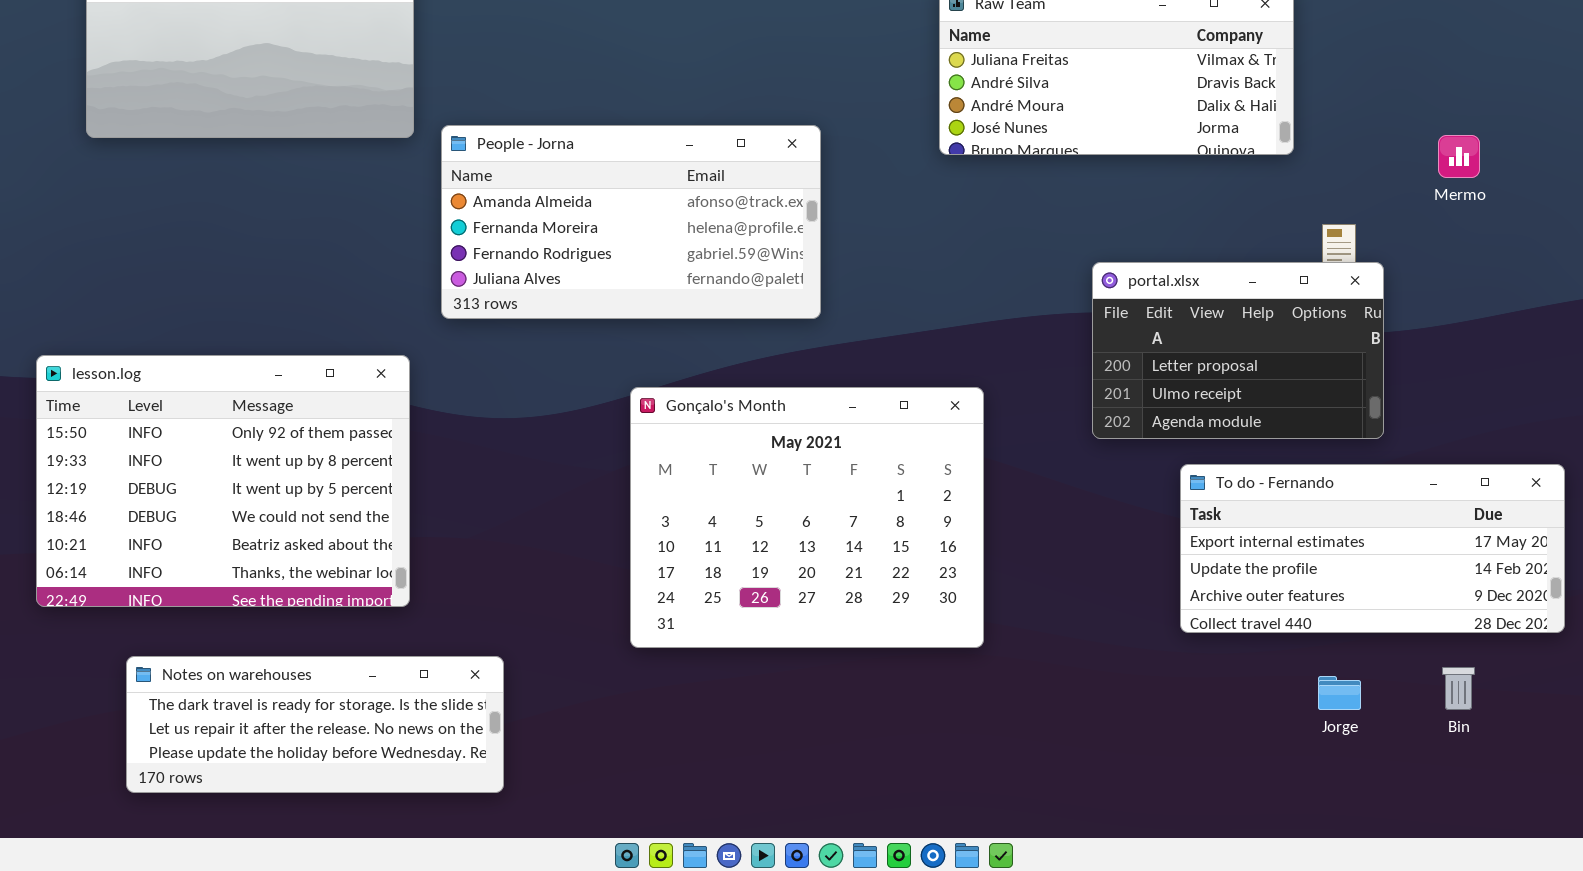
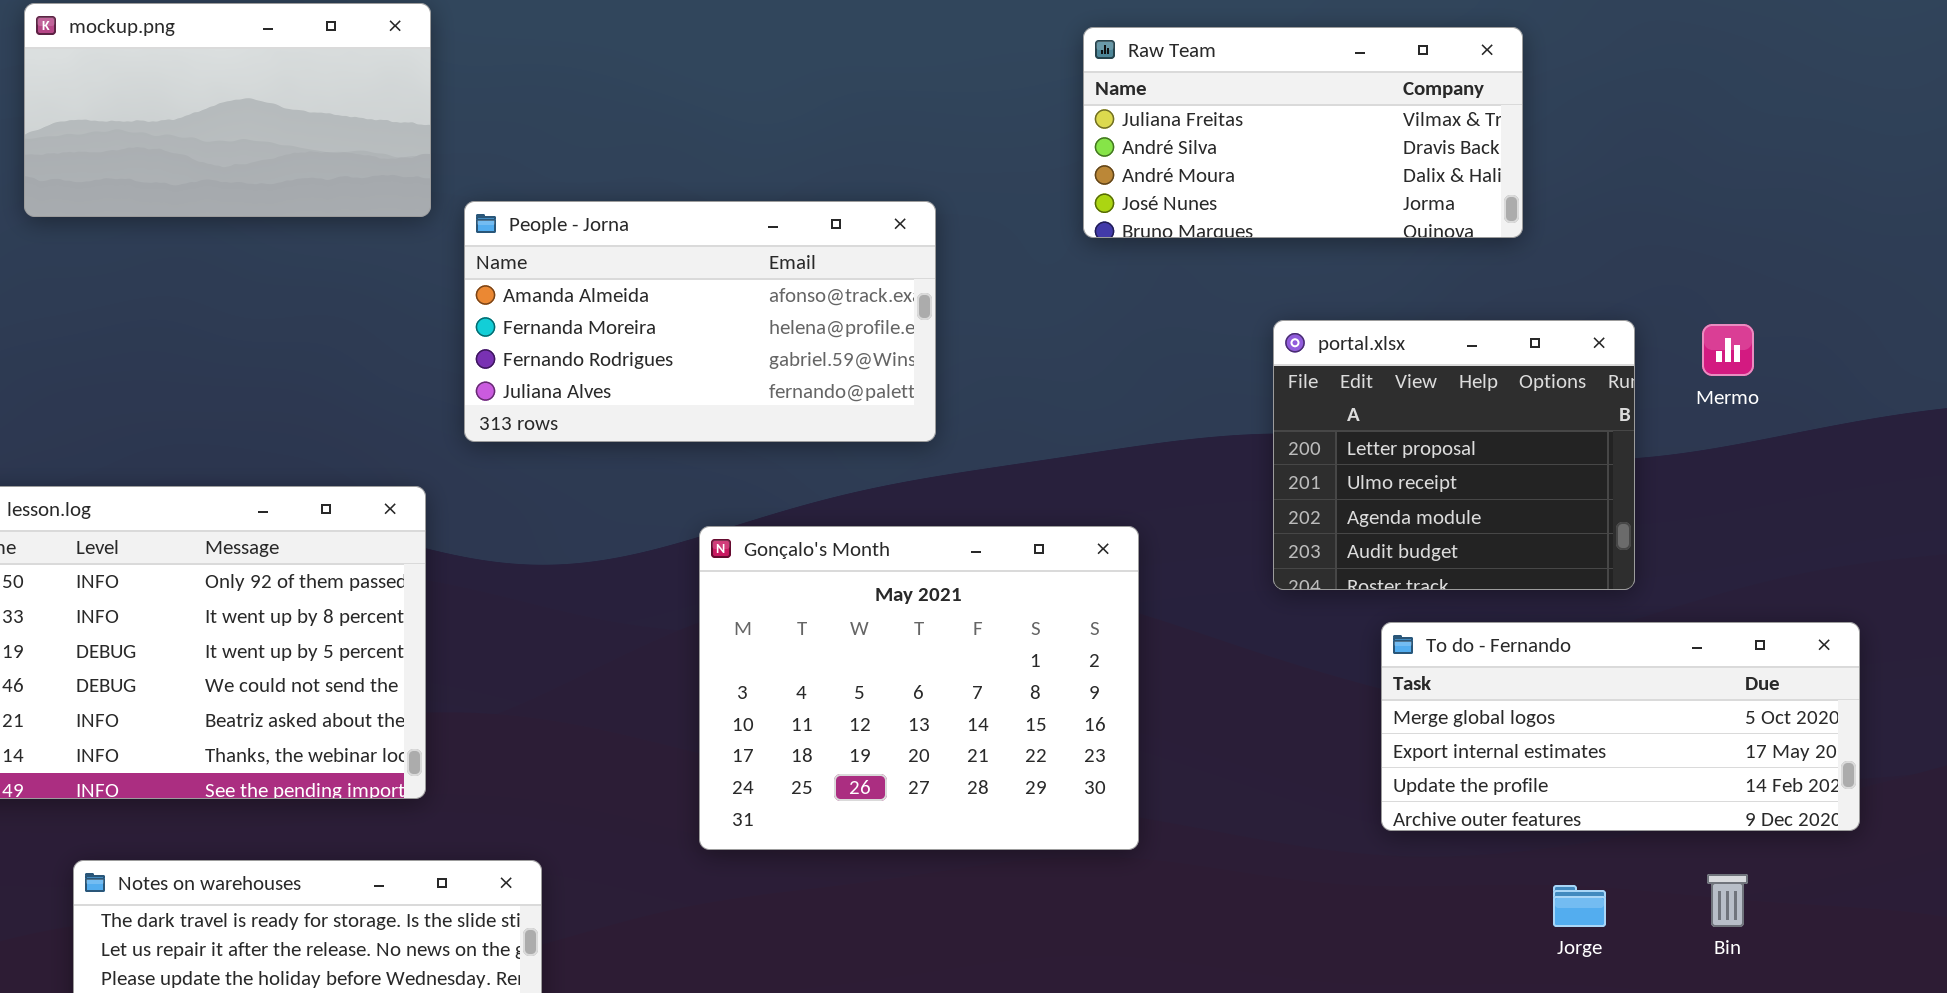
Mermo: [1438,135,1480,178] -> [1702,324,1754,376], moved
portal.xlsx: [1092,262,1384,439] -> [1273,320,1635,590], resized
To do - Fernando: [1180,464,1565,633] -> [1381,622,1860,831], scrolled up 1 row

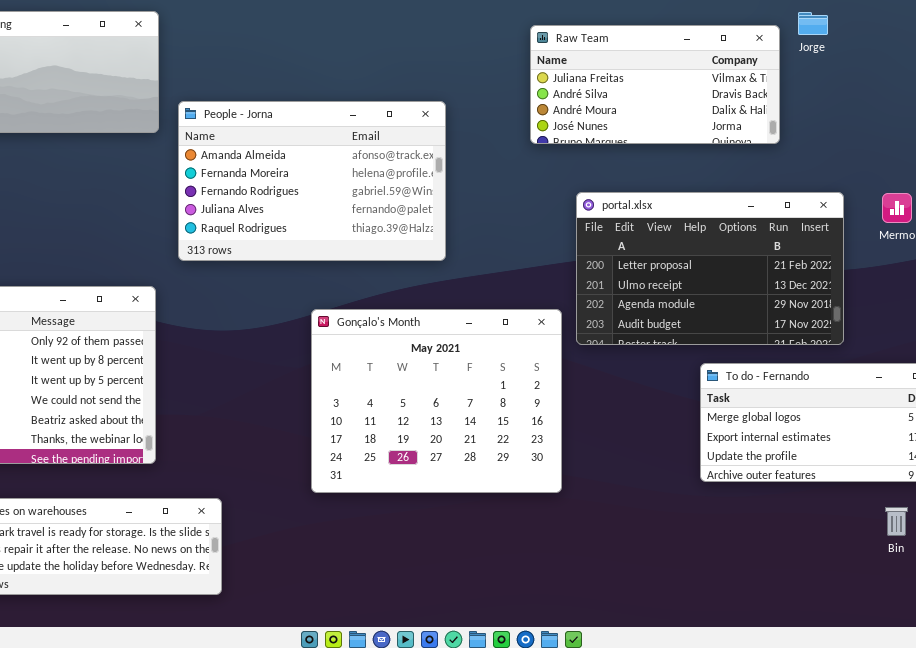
People - Jorna: [464,201,936,442] -> [178,101,446,261], resized
portal.xlsx: [1273,320,1635,590] -> [576,192,844,345], resized
Jorge: [1553,885,1606,927] -> [798,12,828,35], moved

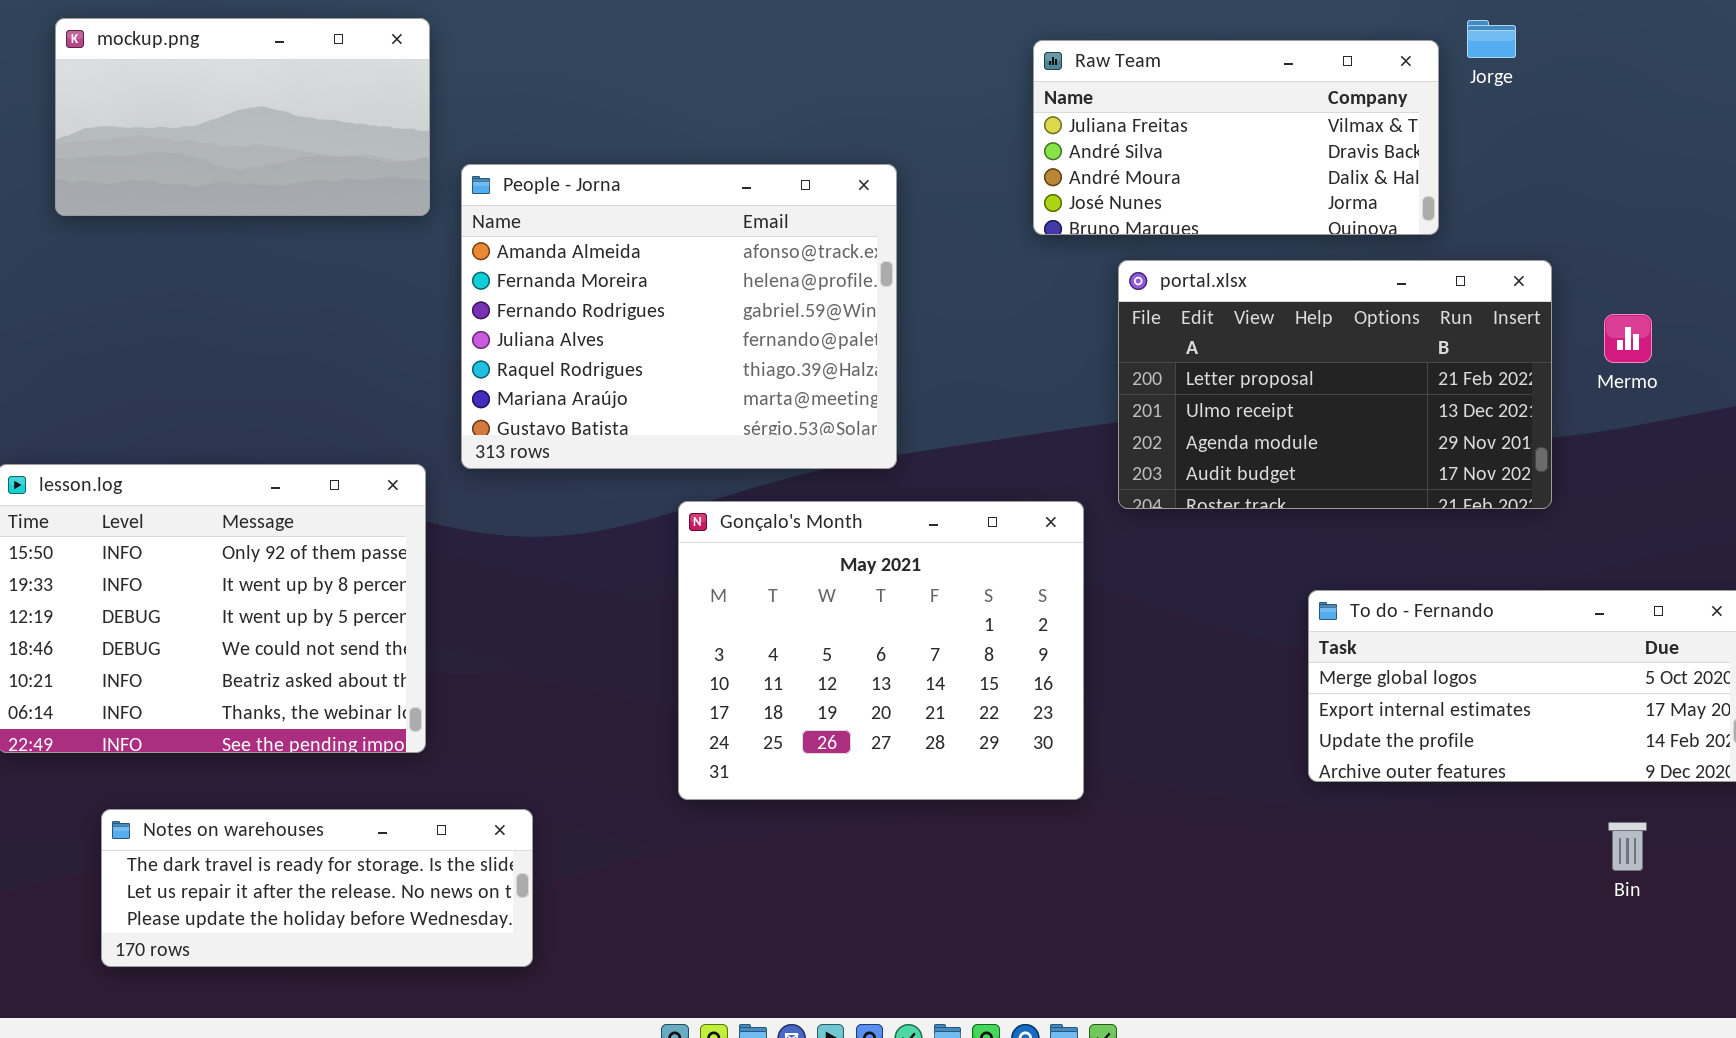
People - Jorna: [178,101,446,261] -> [461,164,897,469], resized
portal.xlsx: [576,192,844,345] -> [1118,260,1552,509], moved

